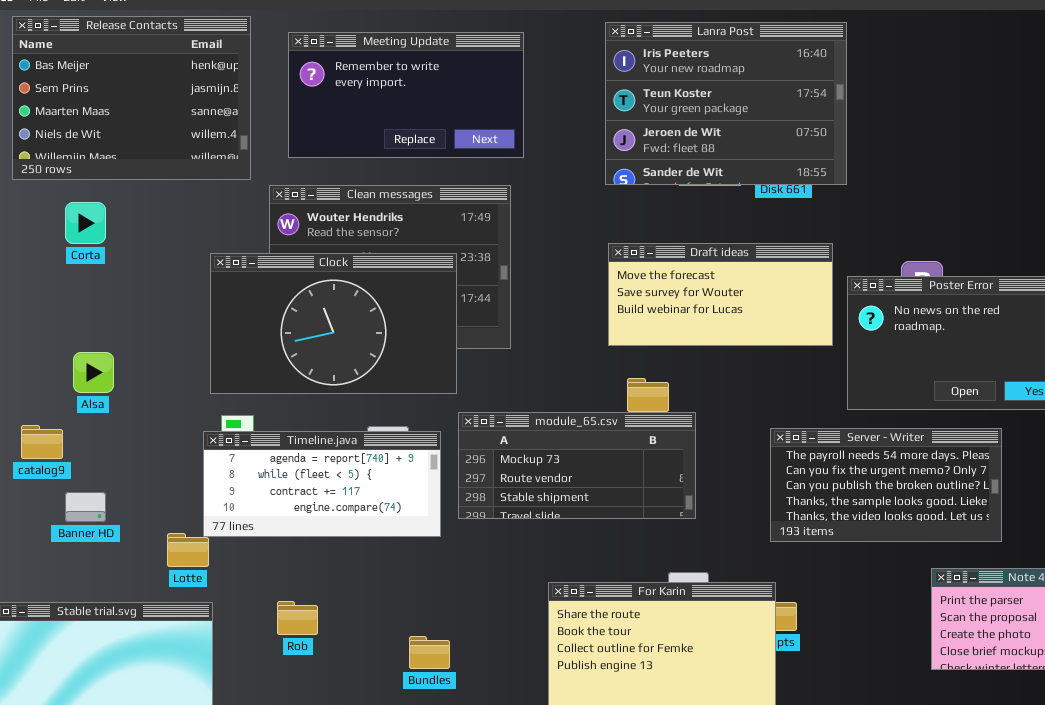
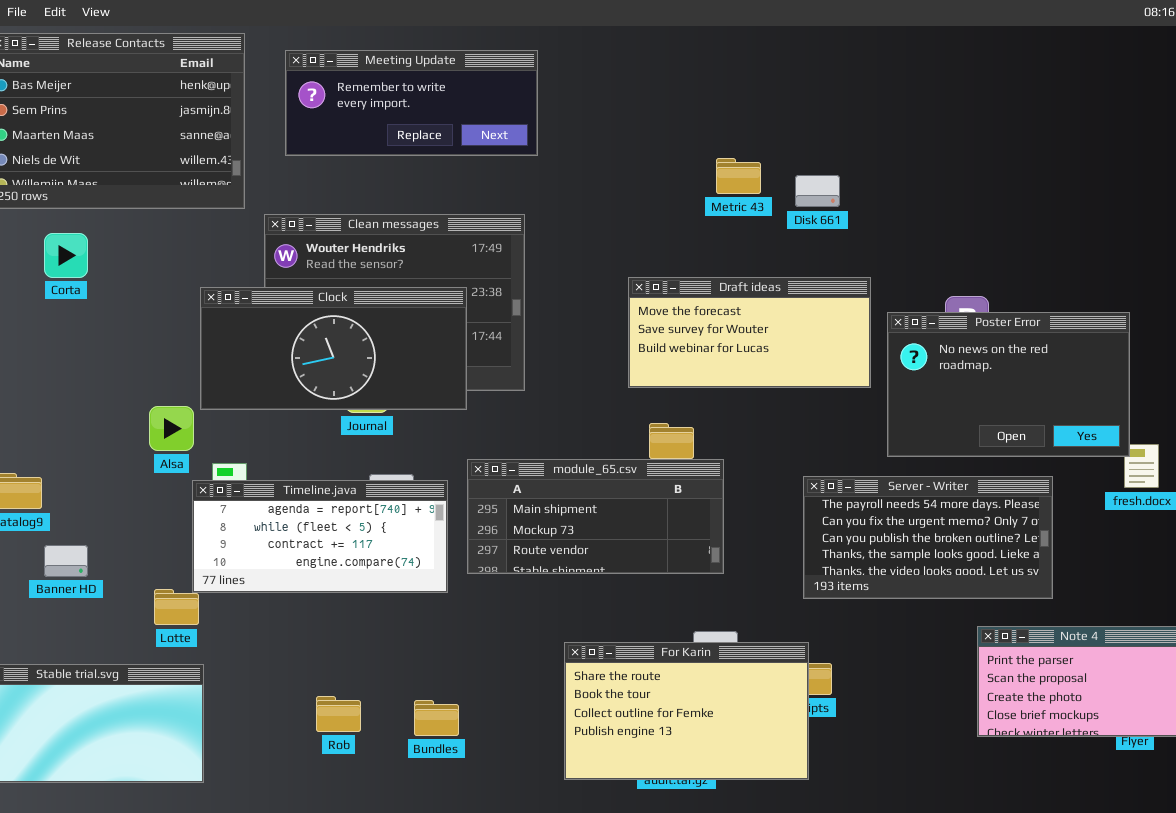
Lanra Post: [605,22,847,185] -> none, closed
Meeting Update: [288,32,524,158] -> [285,50,538,156], resized
Clock: [210,253,457,394] -> [200,287,467,410], resized
Alsa: [73,352,114,393] -> [149,406,194,451], moved
module_65.csv: [458,412,696,519] -> [467,459,724,574], scrolled up 1 row
Rob: [277,601,318,635] -> [316,696,361,732], moved

